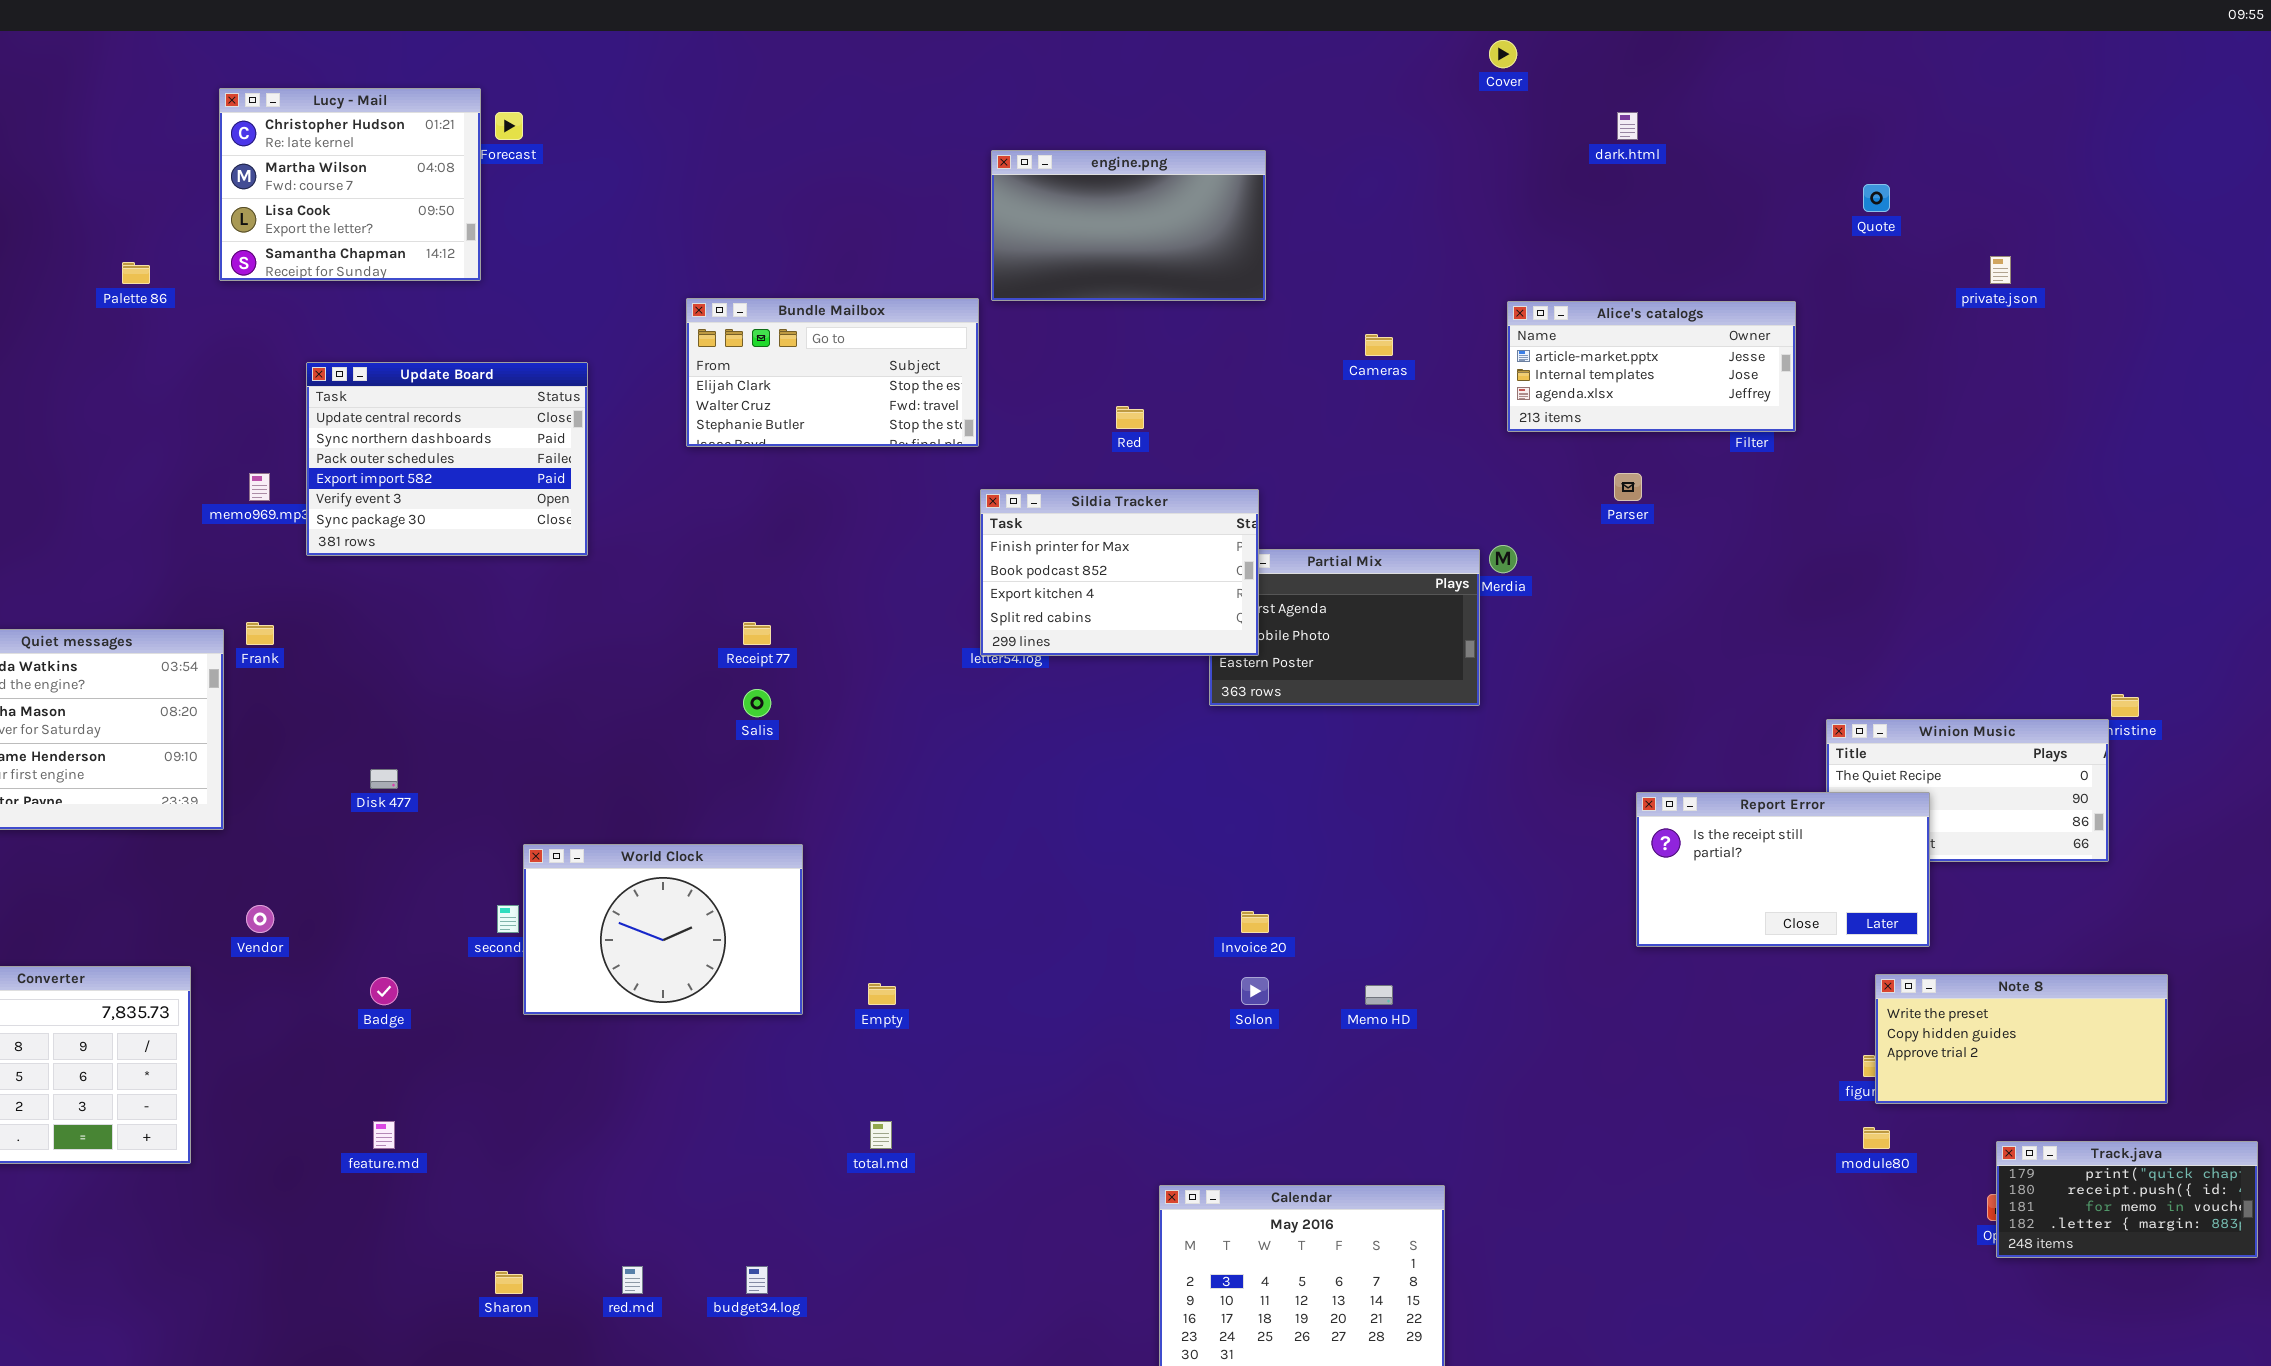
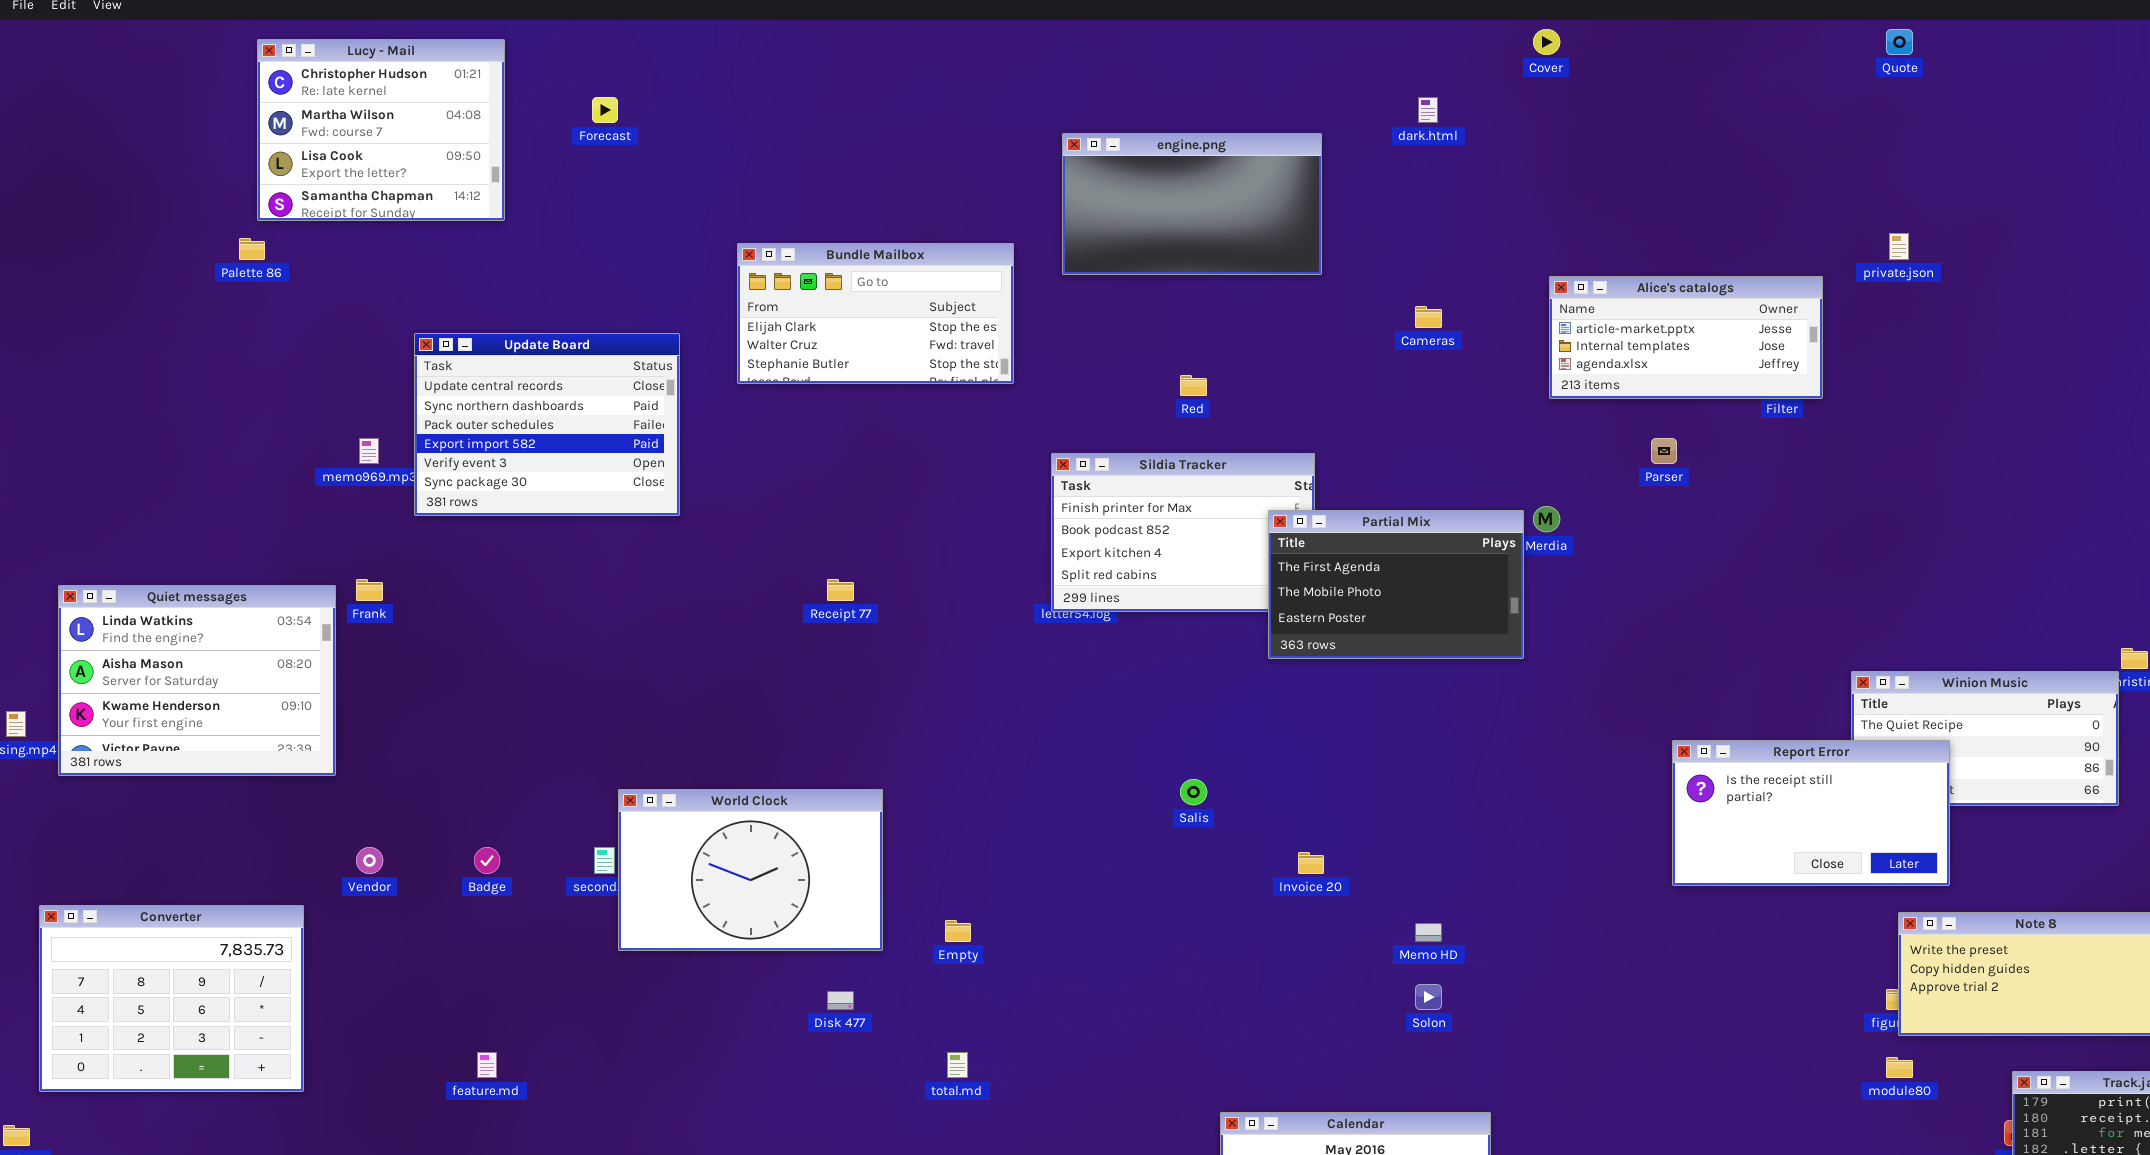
Lucy - Mail: [219,88,481,281] -> [257,39,505,221], moved
dark.html: [1617,112,1638,140] -> [1418,97,1438,123], moved
Quote: [1863,184,1890,212] -> [1886,29,1913,55], moved
private.json: [1990,256,2011,284] -> [1889,233,1909,260], moved
Bundle Mailbox: [686,298,979,447] -> [737,243,1014,384], moved
Partial Mix: [1209,549,1480,706] -> [1268,510,1524,659], raised
Salis: [743,689,771,717] -> [1180,779,1207,805], moved
Disk 477: [370,769,398,789] -> [827,991,854,1010], moved
Badge: [370,977,398,1005] -> [474,847,500,874], moved
Solon: [1241,977,1269,1005] -> [1415,984,1442,1010], moved

